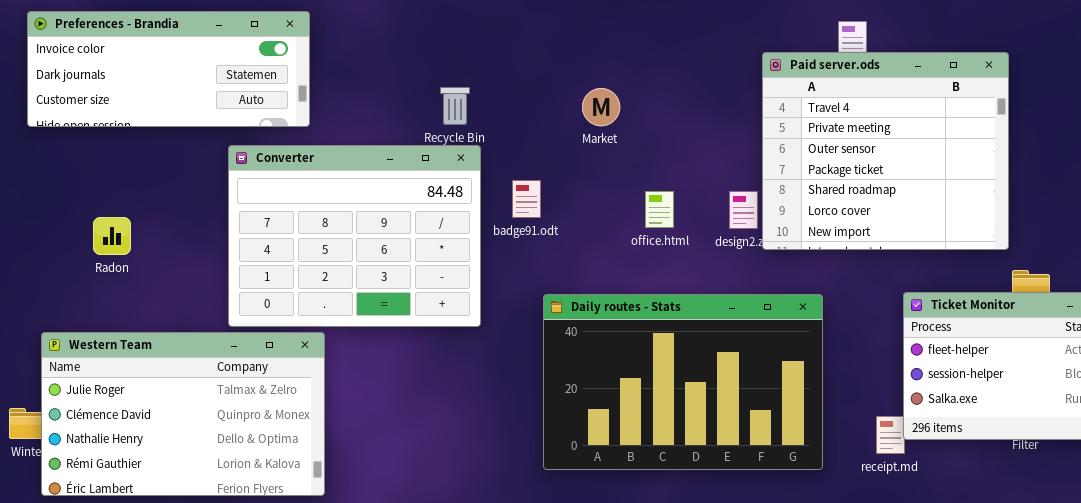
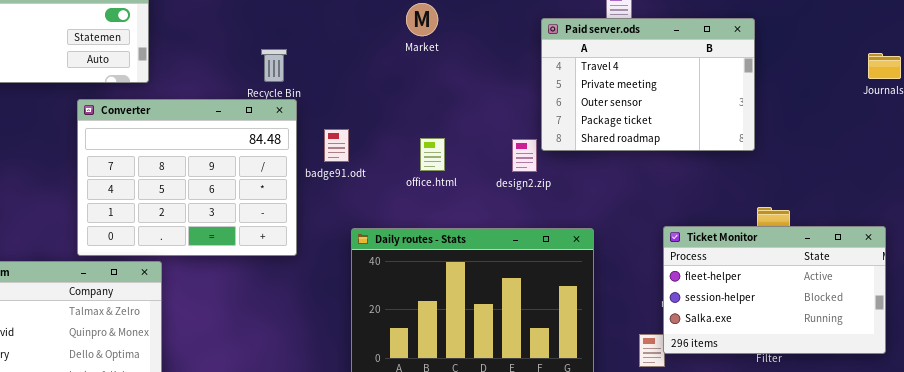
Paid server.ods: [762,52,1009,250] -> [541,18,755,151], resized
Market: [582,88,620,126] -> [406,3,438,36], moved
office.html: [645,191,674,228] -> [420,138,445,171], moved

